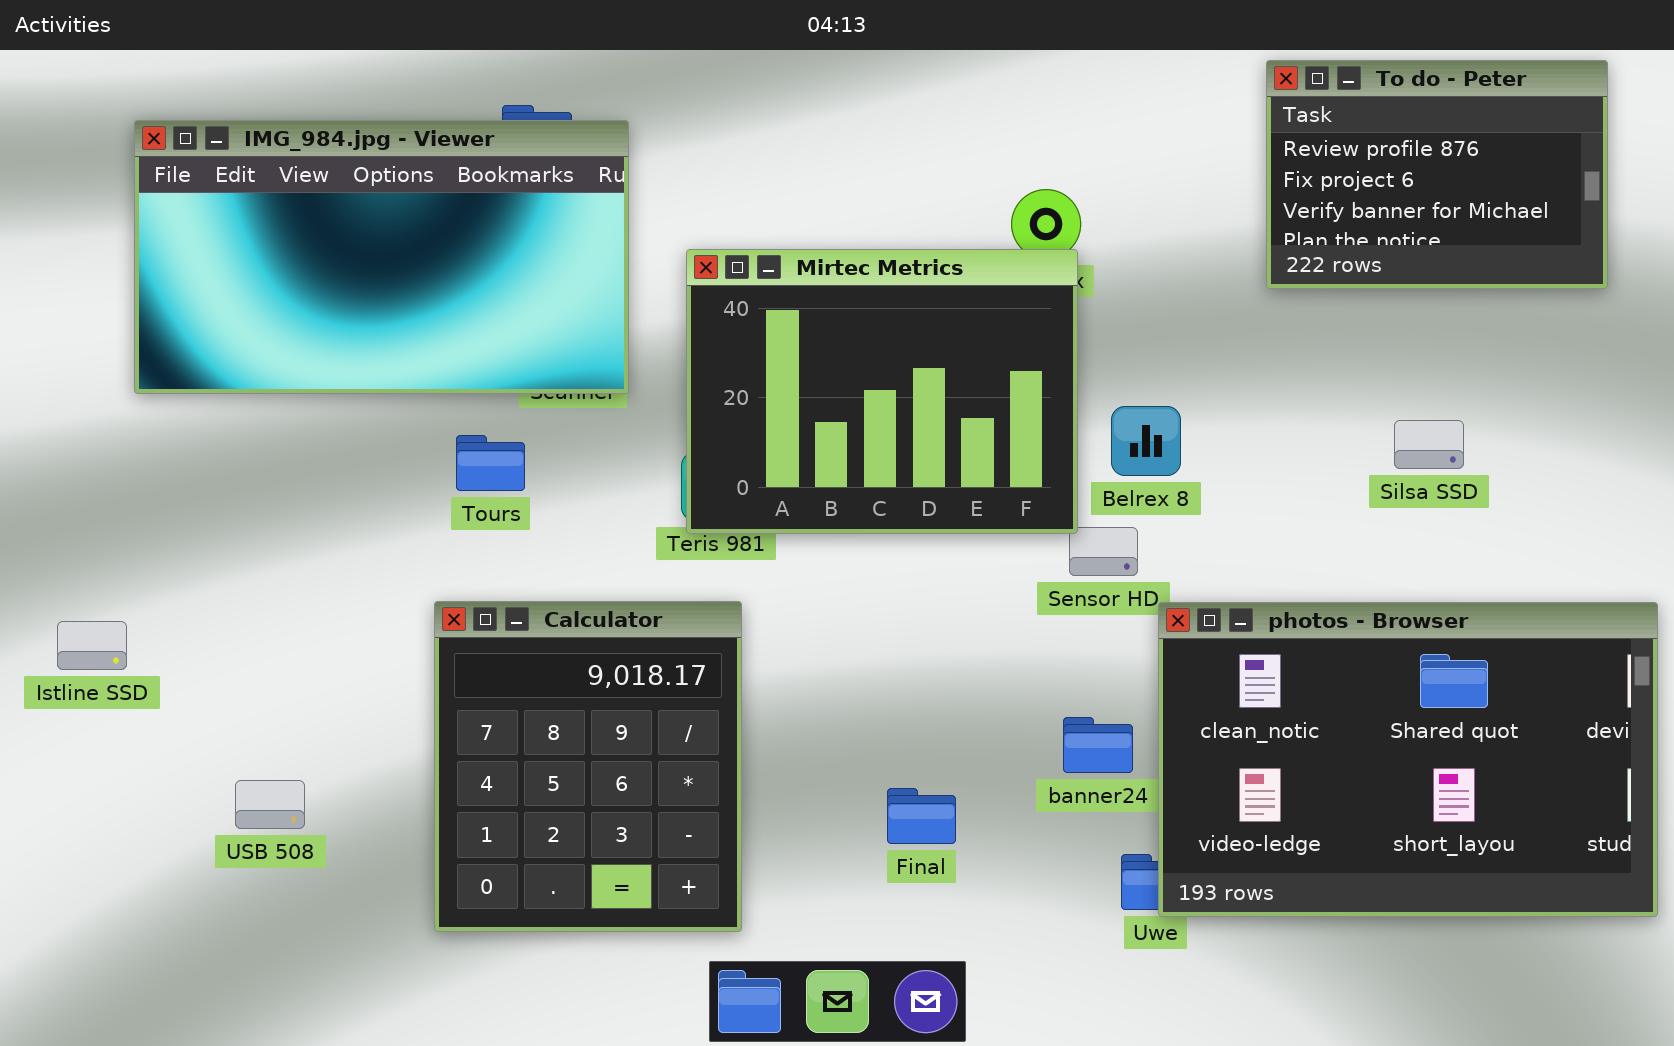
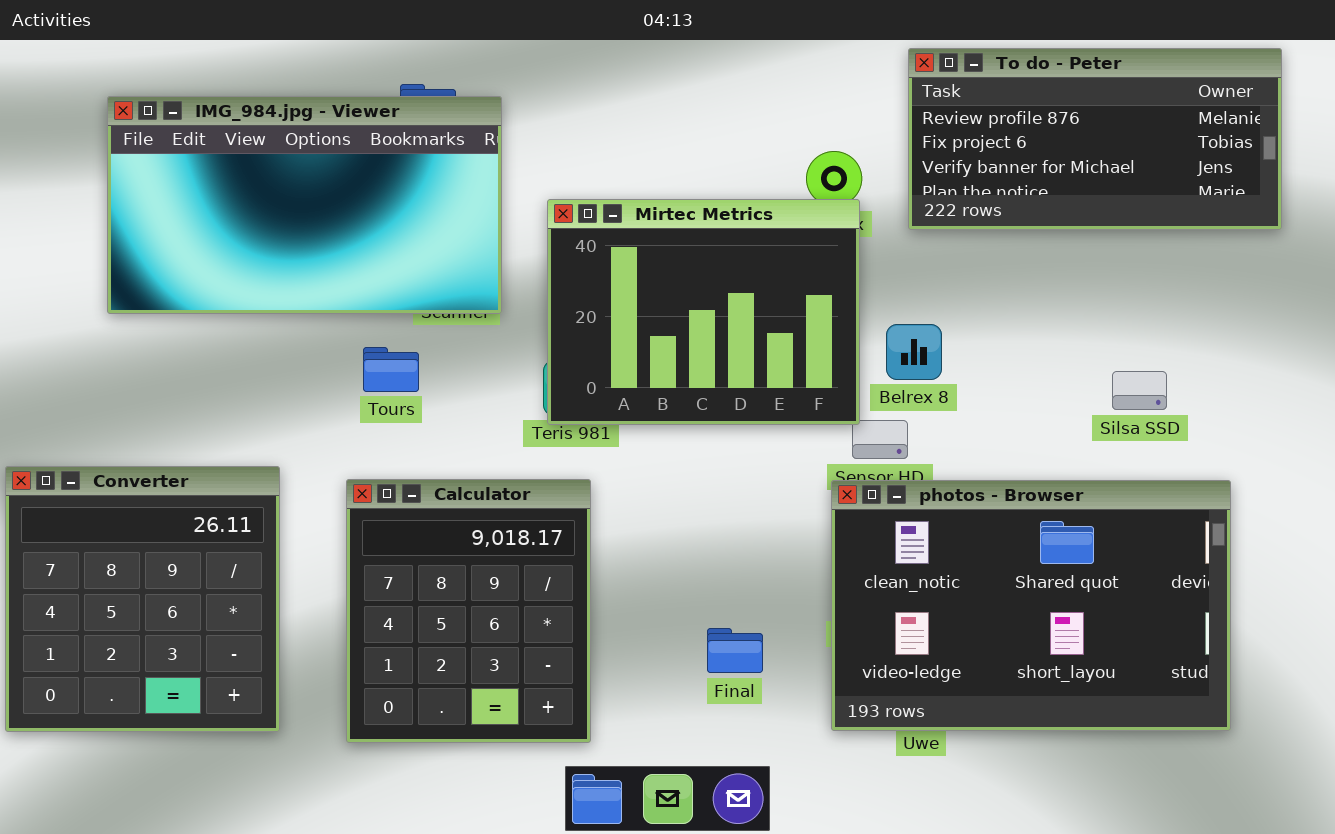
To do - Peter: [1266,60,1608,289] -> [908,48,1282,230], resized
Silsa SSD: [1394,420,1464,469] -> [1112,371,1167,410], moved
Converter: none -> [5,466,280,732], opened
photos - Browser: [1158,602,1658,917] -> [831,480,1231,731], moved

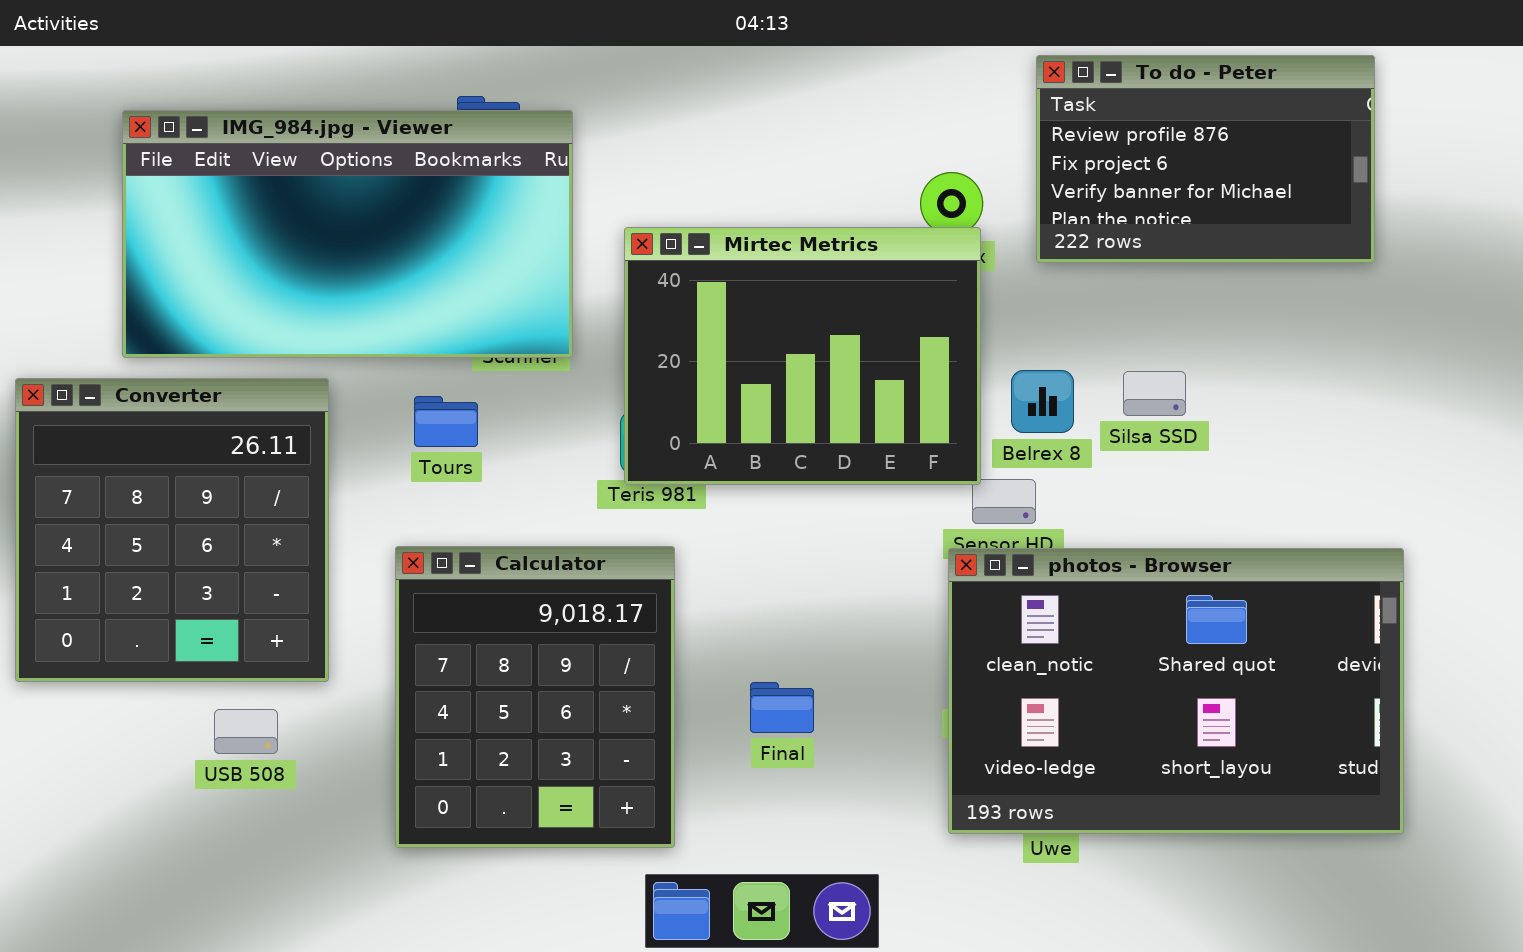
To do - Peter: [908,48,1282,230] -> [1036,55,1375,263], resized
Silsa SSD: [1112,371,1167,410] -> [1123,371,1186,416], moved
Converter: [5,466,280,732] -> [15,378,329,682], moved
Final: [707,628,763,673] -> [750,682,814,733], moved

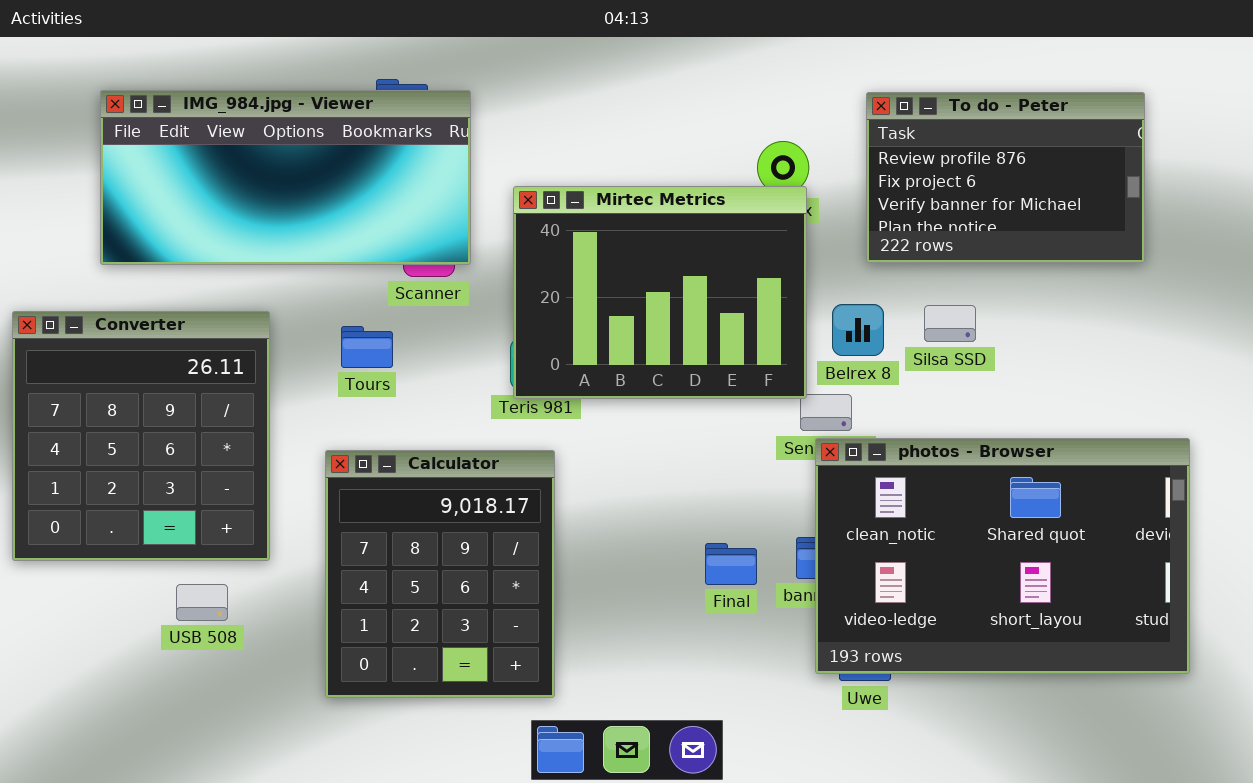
To do - Peter: [1036,55,1375,263] -> [866,92,1145,263], moved
IMG_984.jpg - Viewer: [122,110,573,358] -> [100,90,471,265], resized
photos - Browser: [948,548,1404,834] -> [815,438,1190,674], moved
Final: [750,682,814,733] -> [705,543,757,585], moved

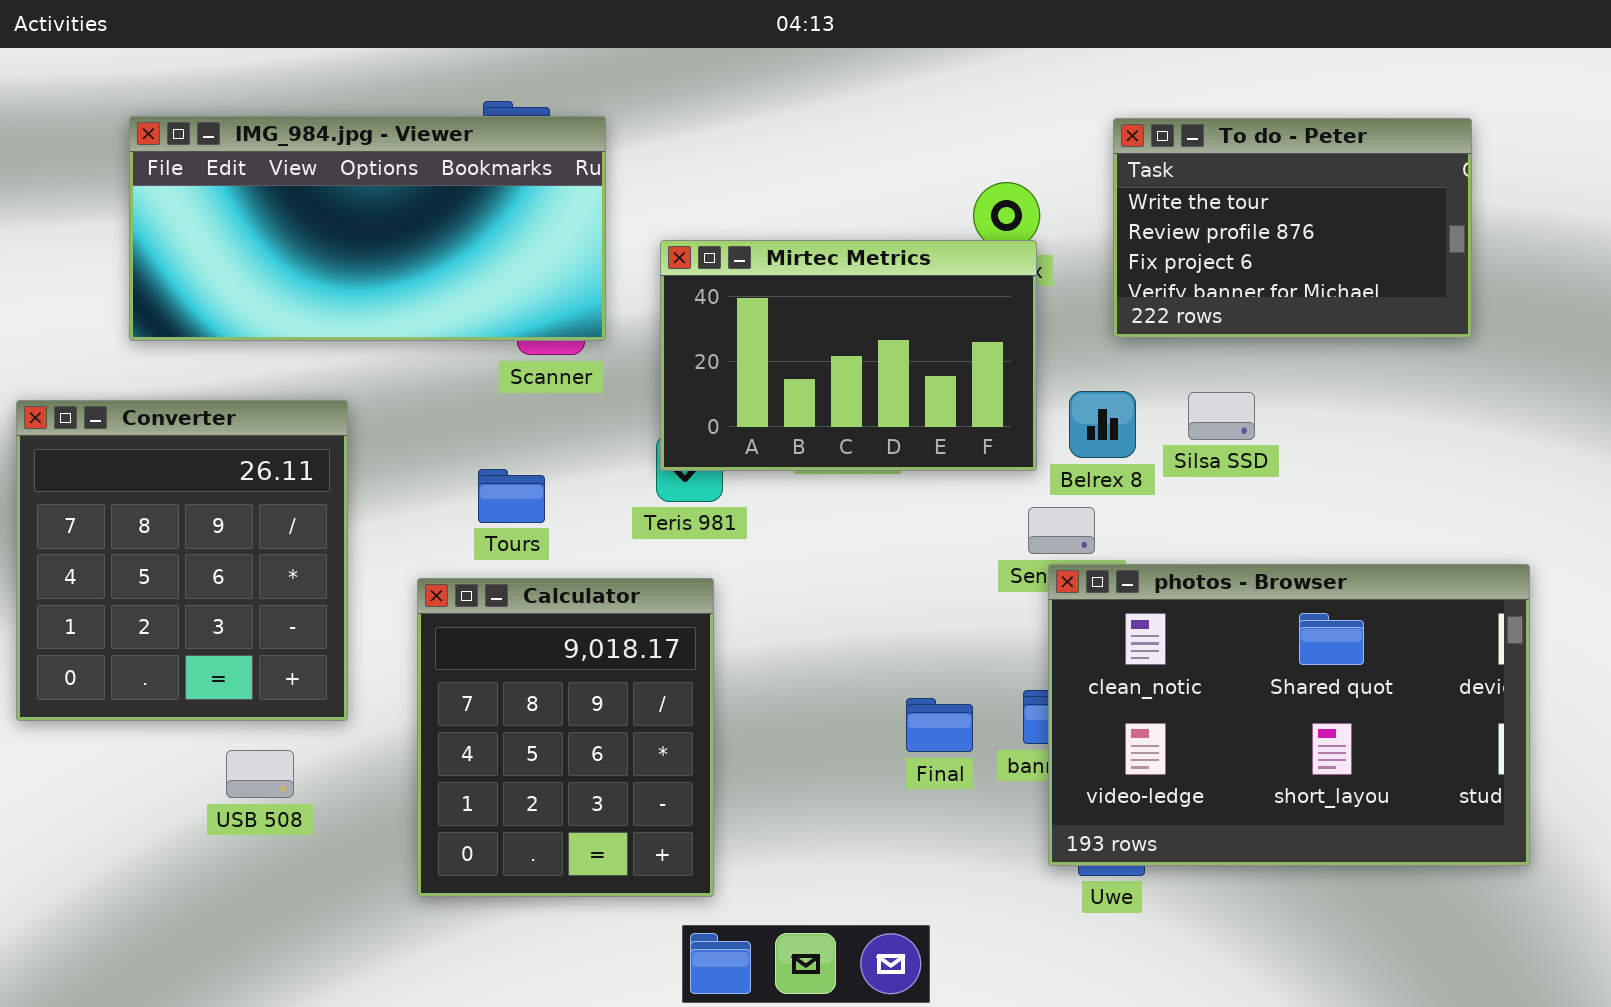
To do - Peter: [866,92,1145,263] -> [1113,118,1472,338], scrolled up 1 row
Mirtec Metrics: [513,186,807,399] -> [660,240,1037,471], resized
Tours: [341,326,393,368] -> [478,469,545,523], moved

